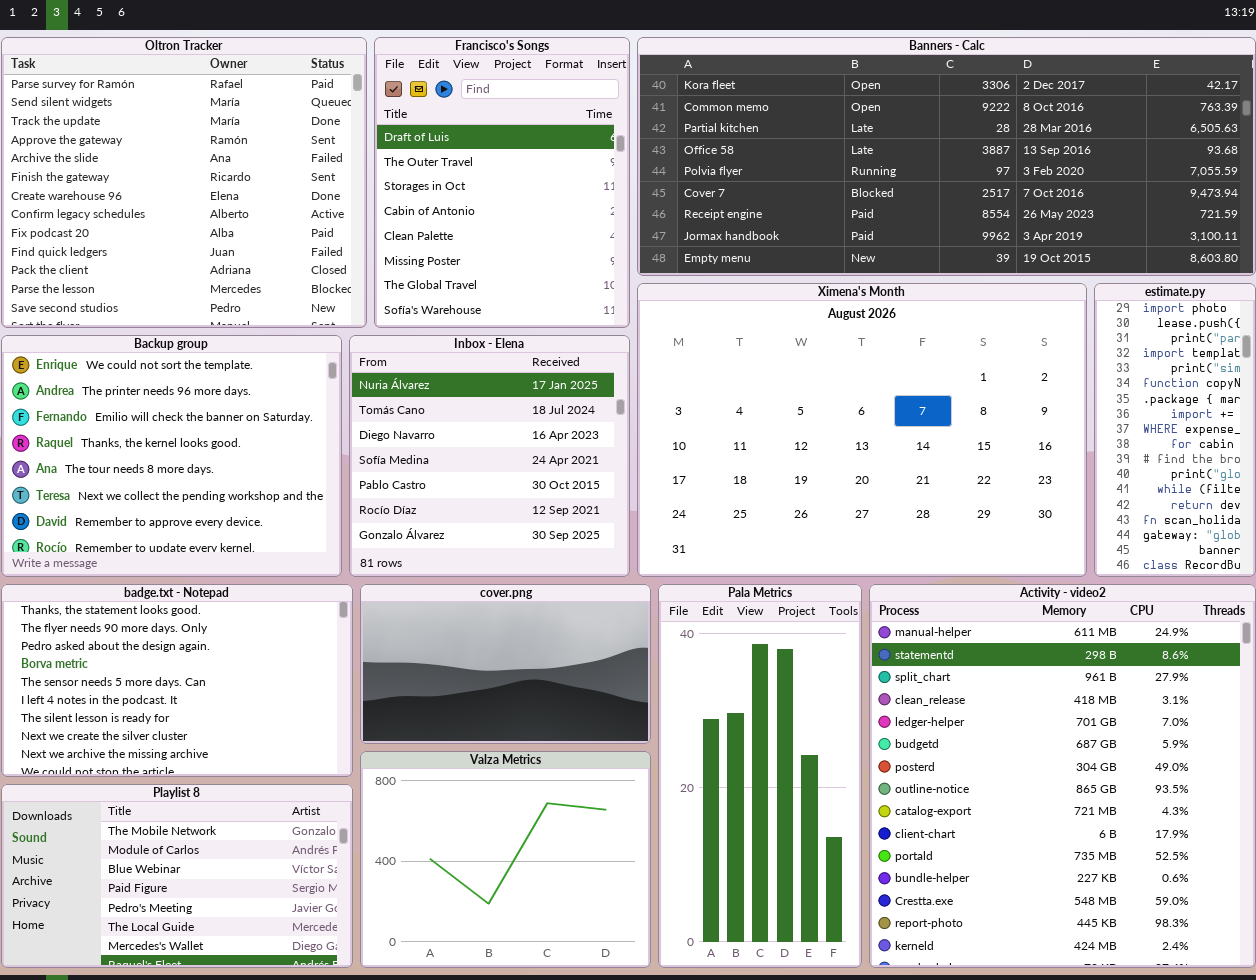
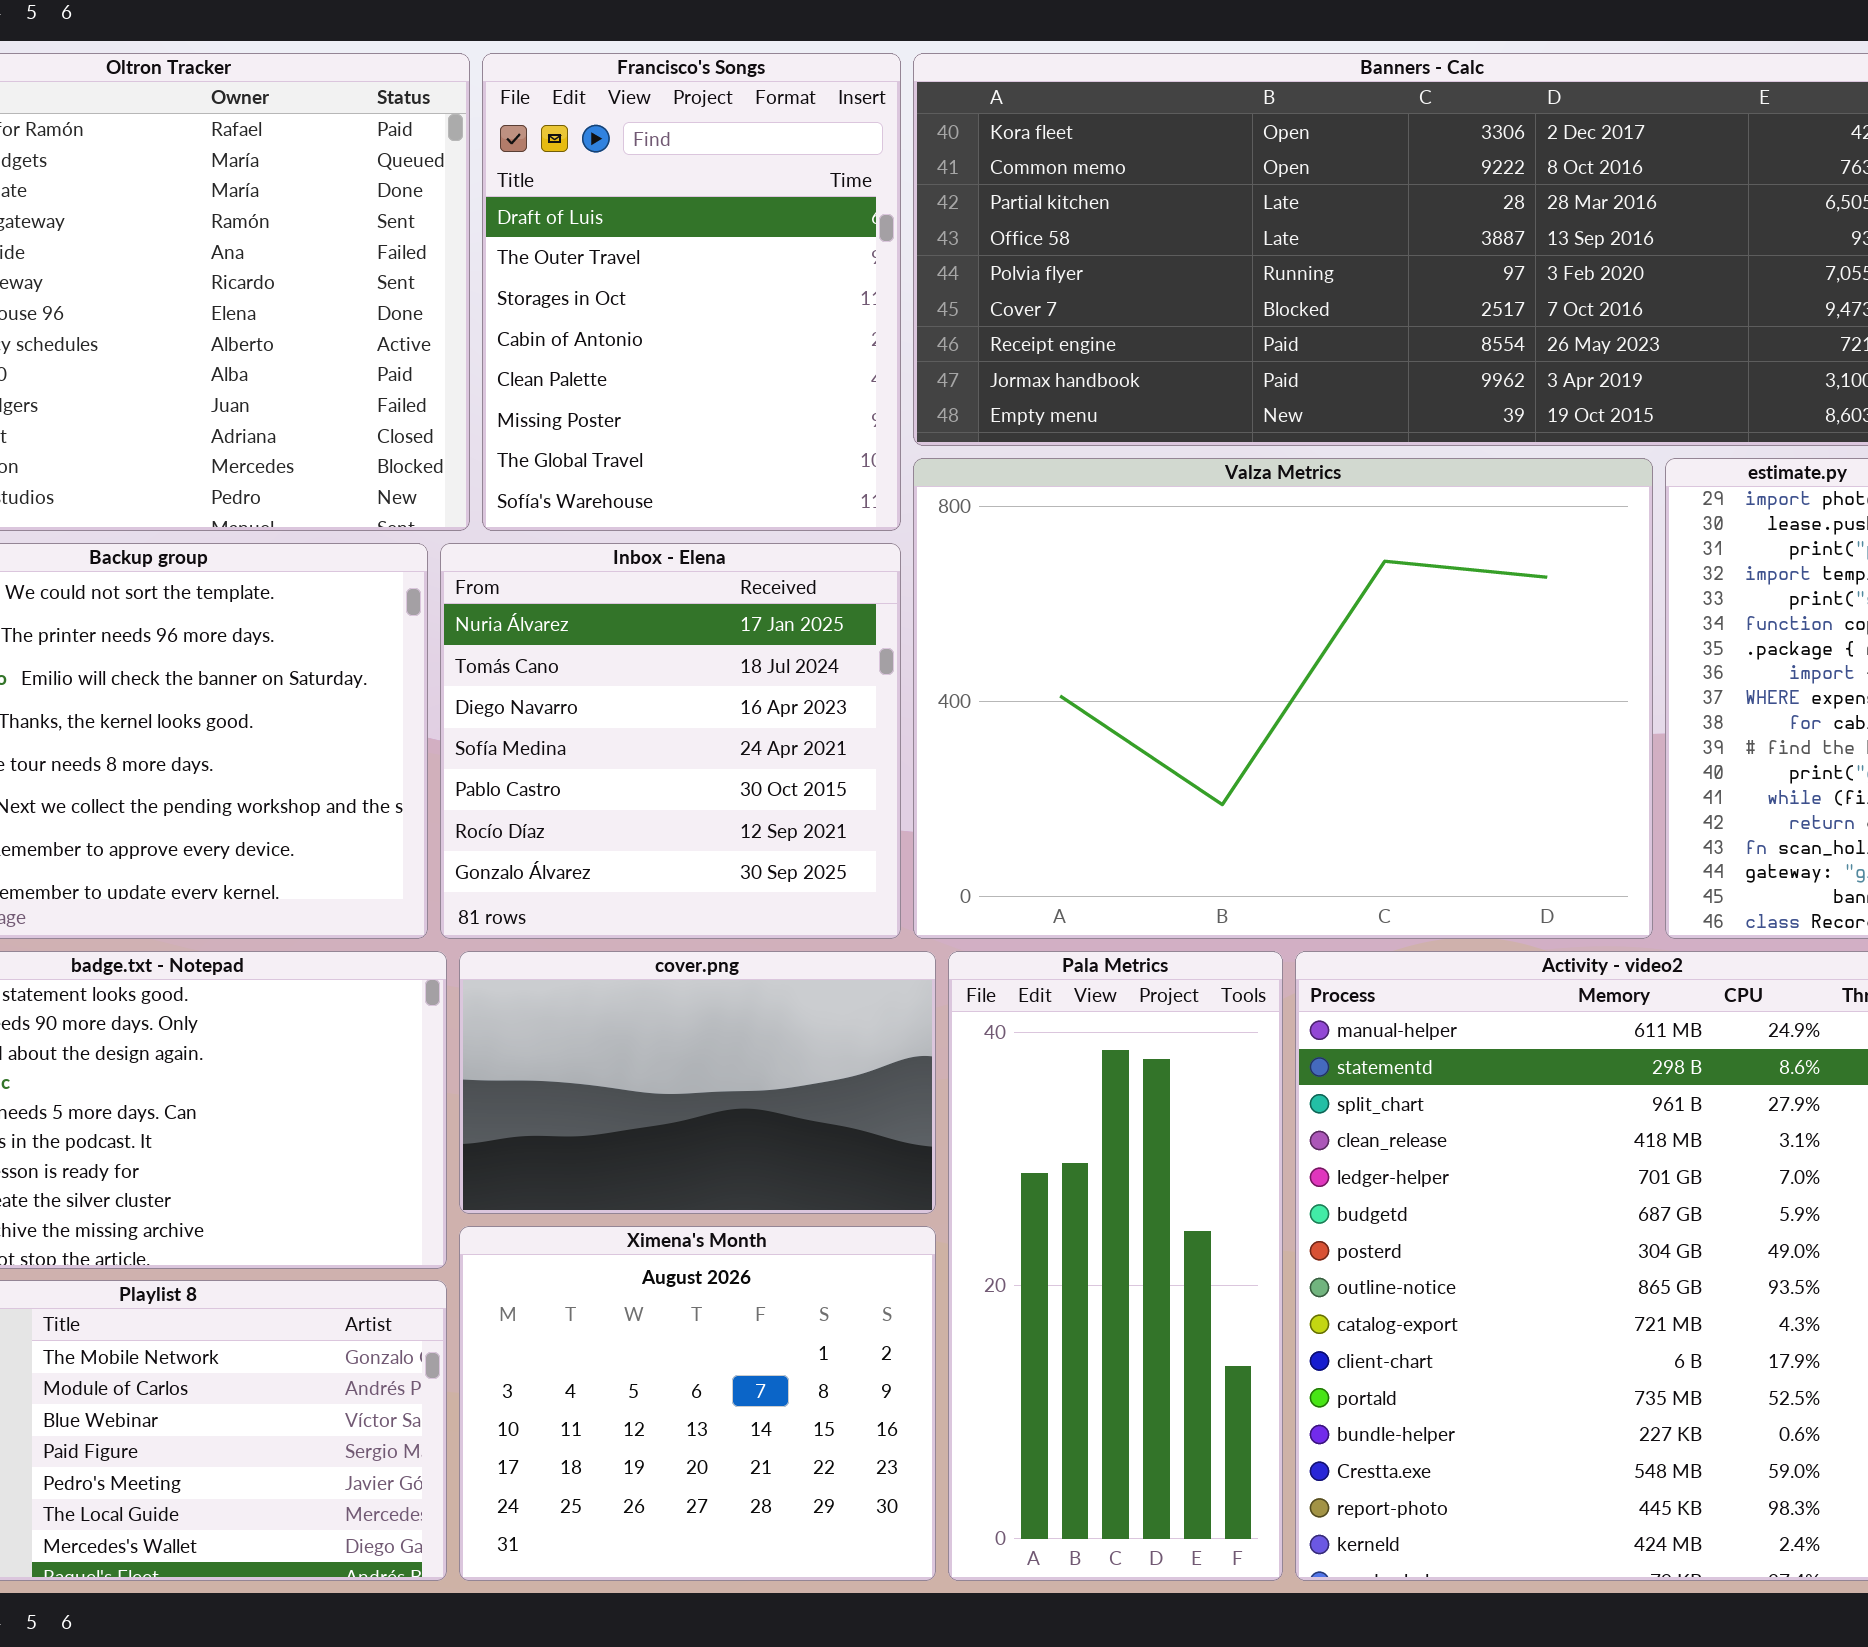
Ximena's Month: [637,283,1087,577] -> [459,1226,936,1581], moved, resized
Valza Metrics: [360,751,651,968] -> [913,458,1653,939], moved, resized

